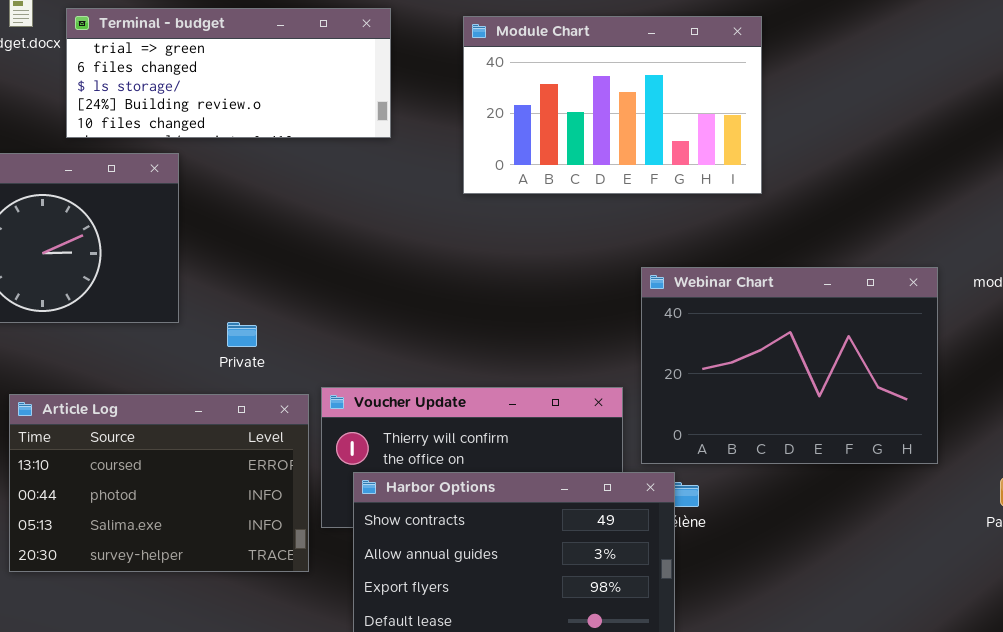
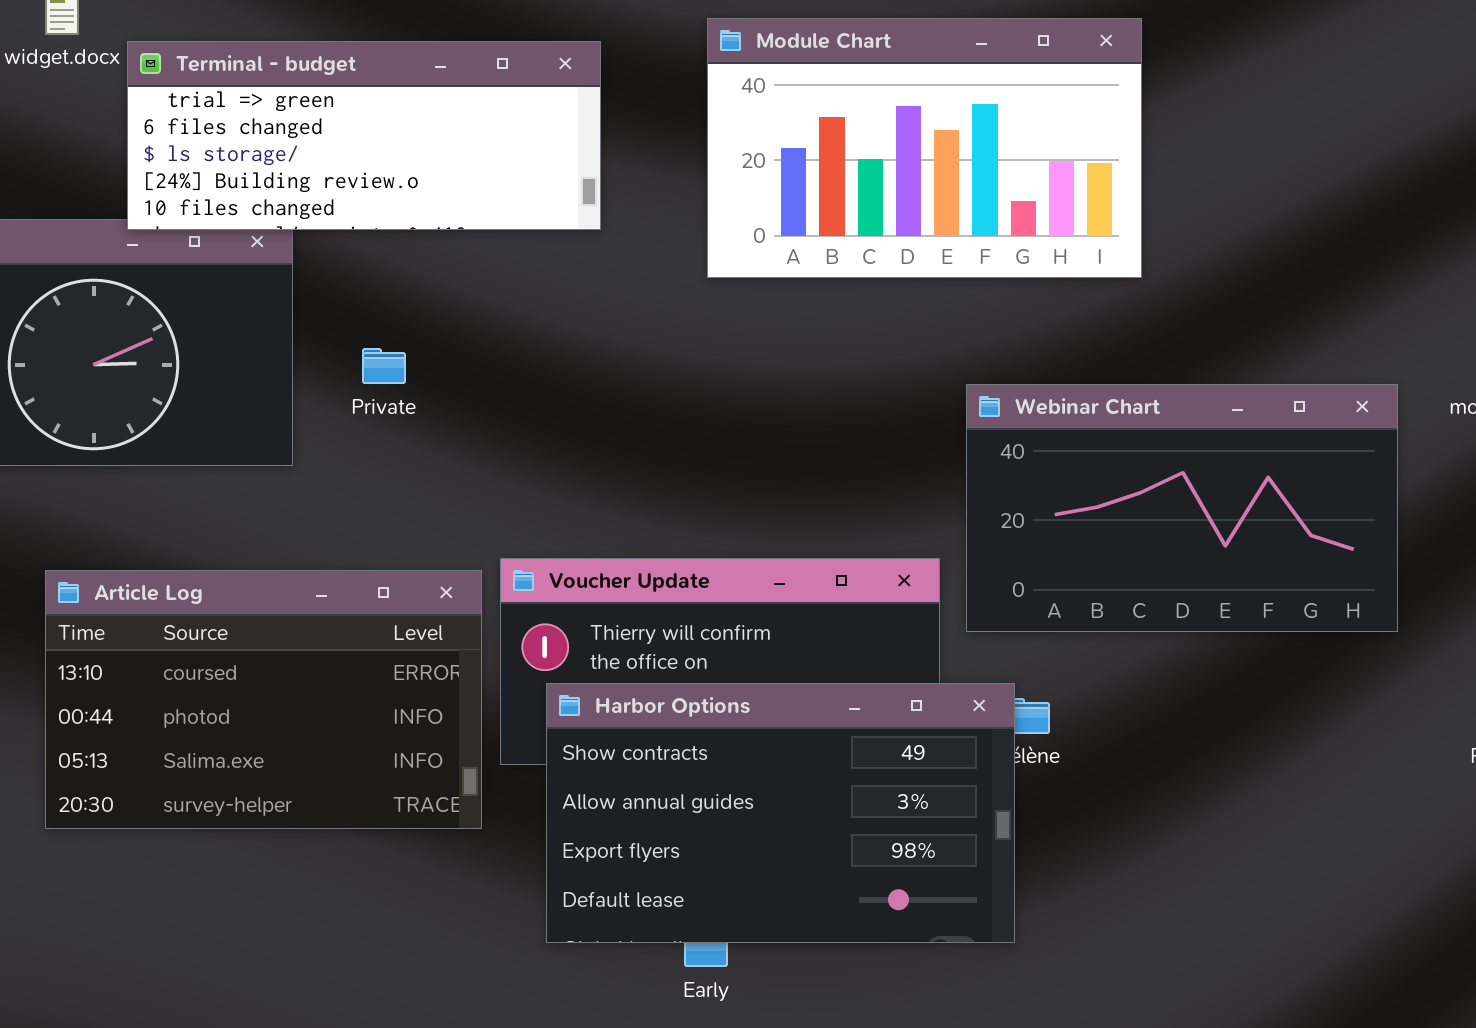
Terminal - budget: [66,8,391,138] -> [127,41,601,230], moved
Webinar Chart: [641,267,938,464] -> [966,384,1398,632], resized
Private: [227,322,257,347] -> [362,348,406,384], moved

